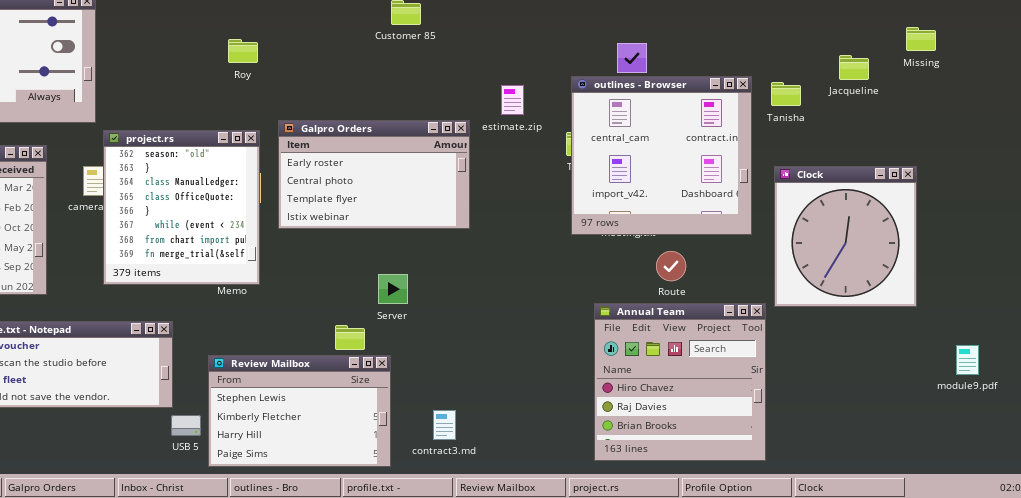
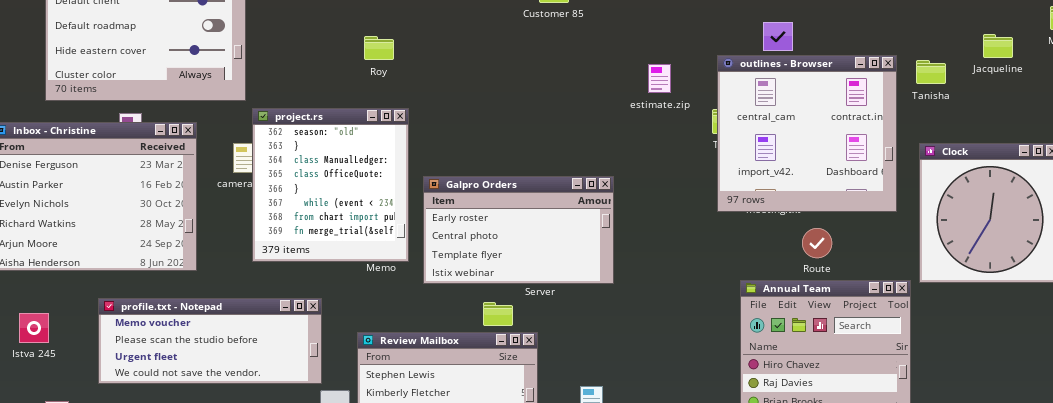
Roy: [228,39,258,63] -> [364,36,394,60], moved
Galpro Orders: [278,120,470,229] -> [423,176,614,284], moved

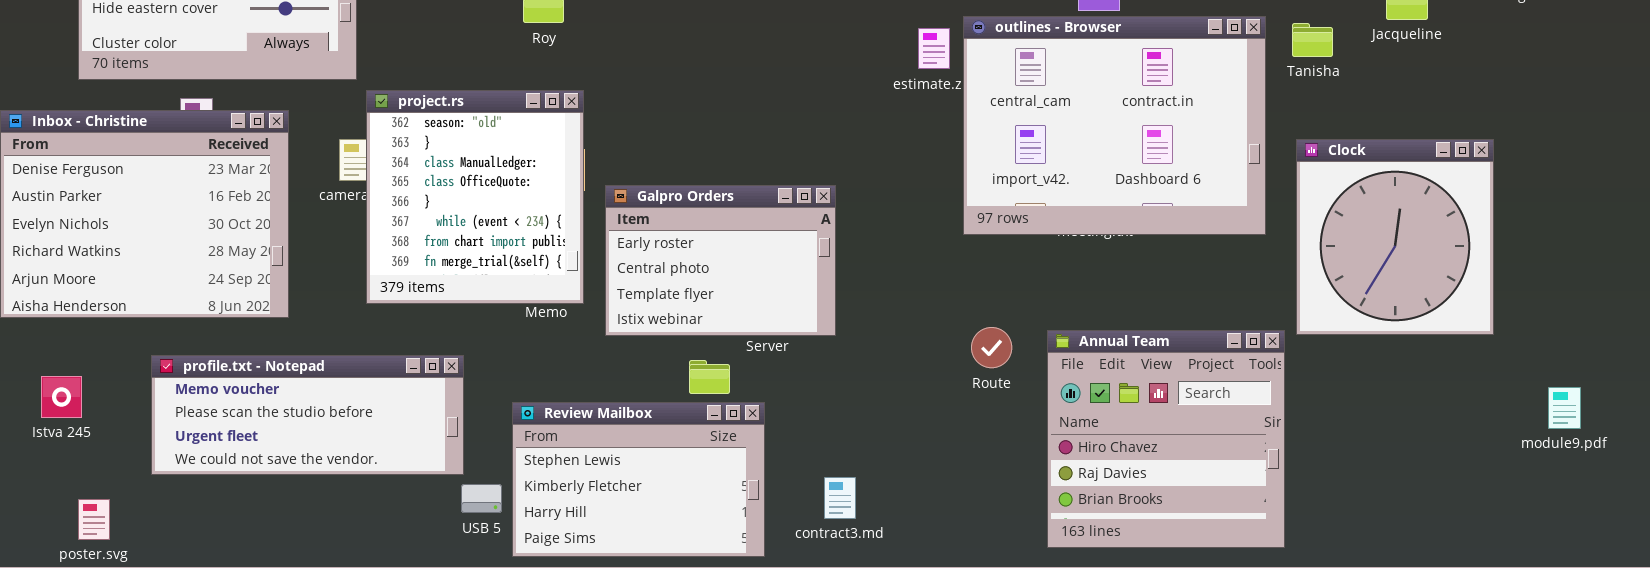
outlines - Browser: [717,55,897,212] -> [963,16,1266,235], resized
Galpro Orders: [423,176,614,284] -> [605,185,836,336], resized
Route: [802,228,832,258] -> [971,327,1012,368], moved

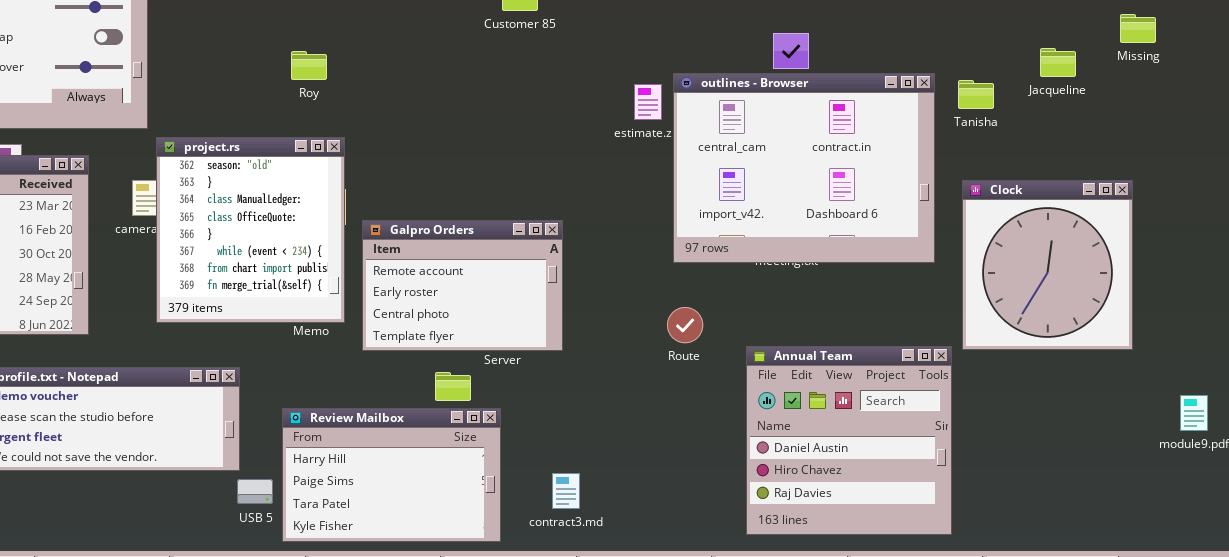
Galpro Orders: [605,185,836,336] -> [362,220,563,351], scrolled up 1 row
Route: [971,327,1012,368] -> [667,307,703,343], moved
Annual Team: [1047,330,1285,548] -> [746,346,952,535], scrolled up 1 row
Review Mailbox: [512,402,765,557] -> [282,408,501,542], scrolled down 2 rows

